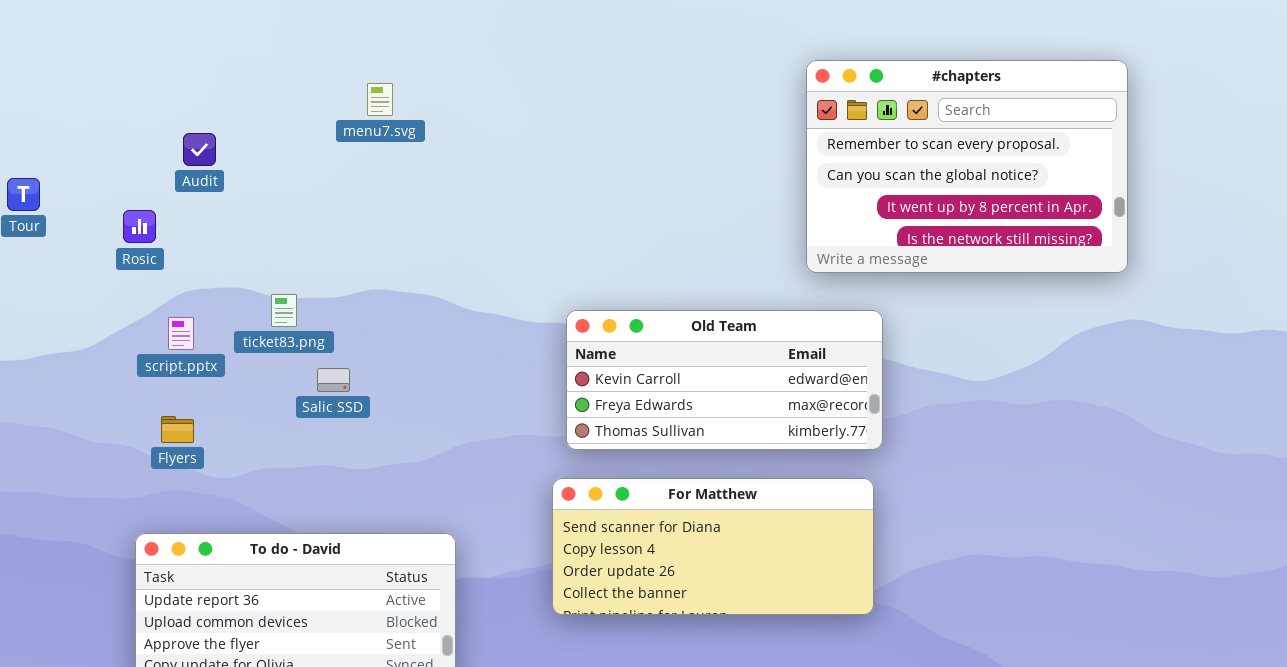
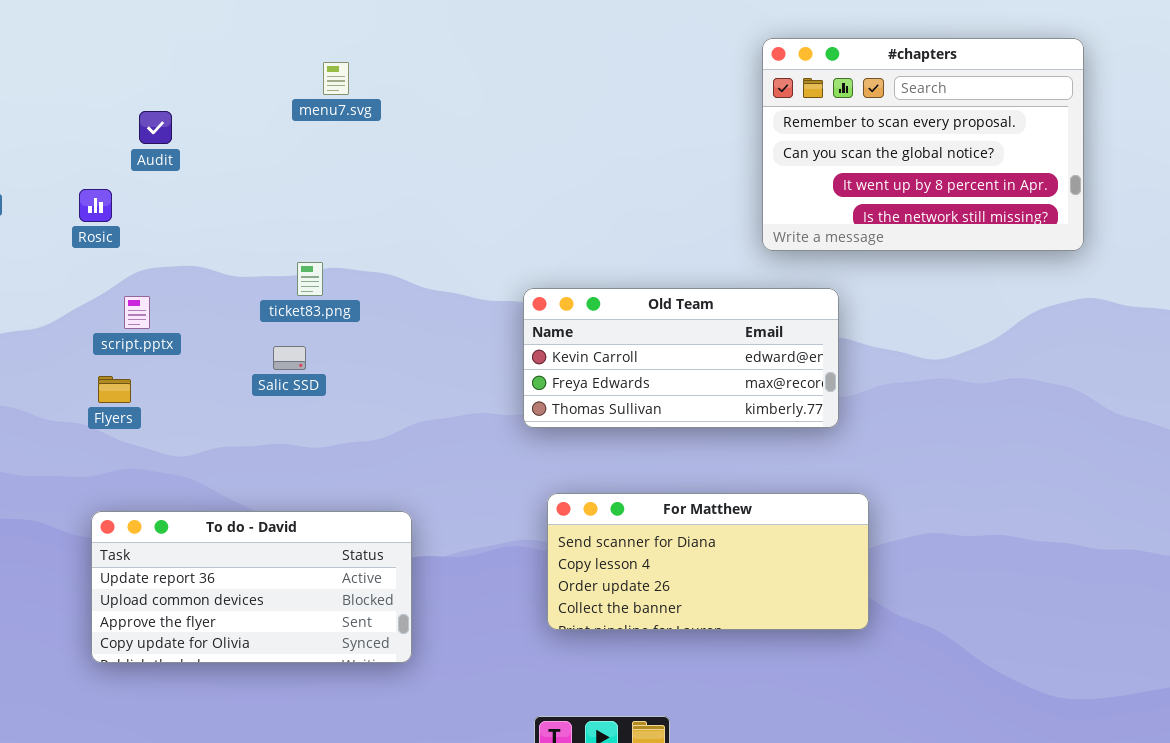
ticket83.png: [271,294,297,327] -> [297,262,323,296], moved
Flyers: [161,416,194,443] -> [98,376,131,403], moved
For Matthew: [552,478,874,615] -> [547,493,869,630], moved

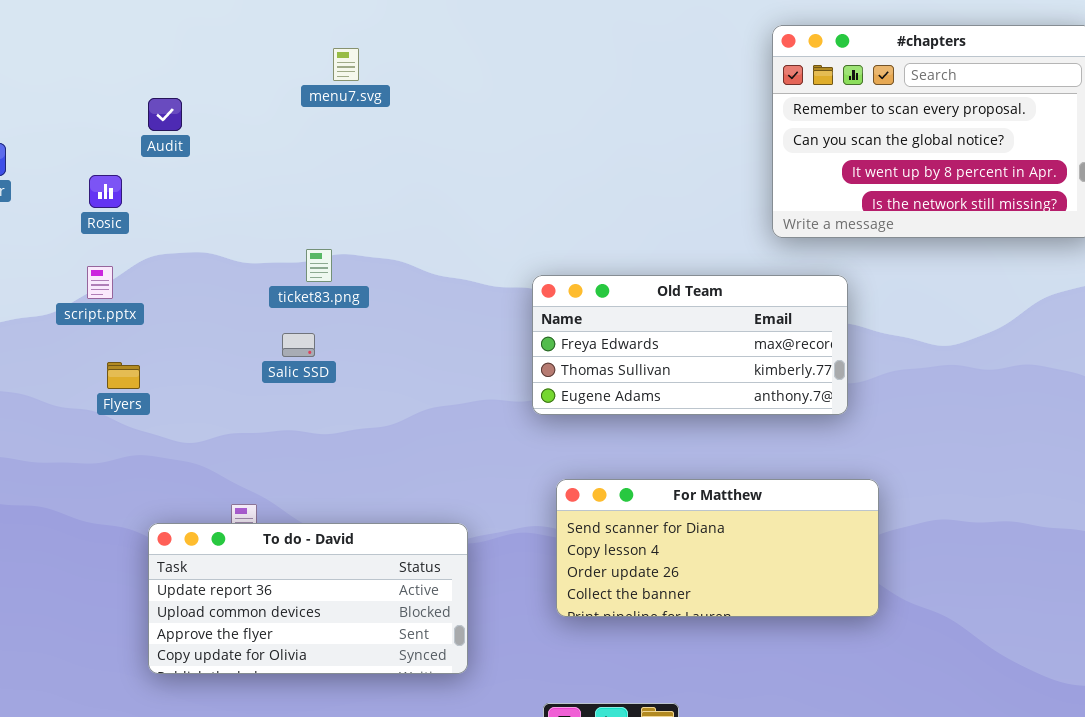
Old Team: [523,288,839,428] -> [532,275,848,415], scrolled down 1 row
script.pptx: [124,296,150,329] -> [87,266,113,299], moved
To do - David: [91,511,412,663] -> [148,523,468,674], moved

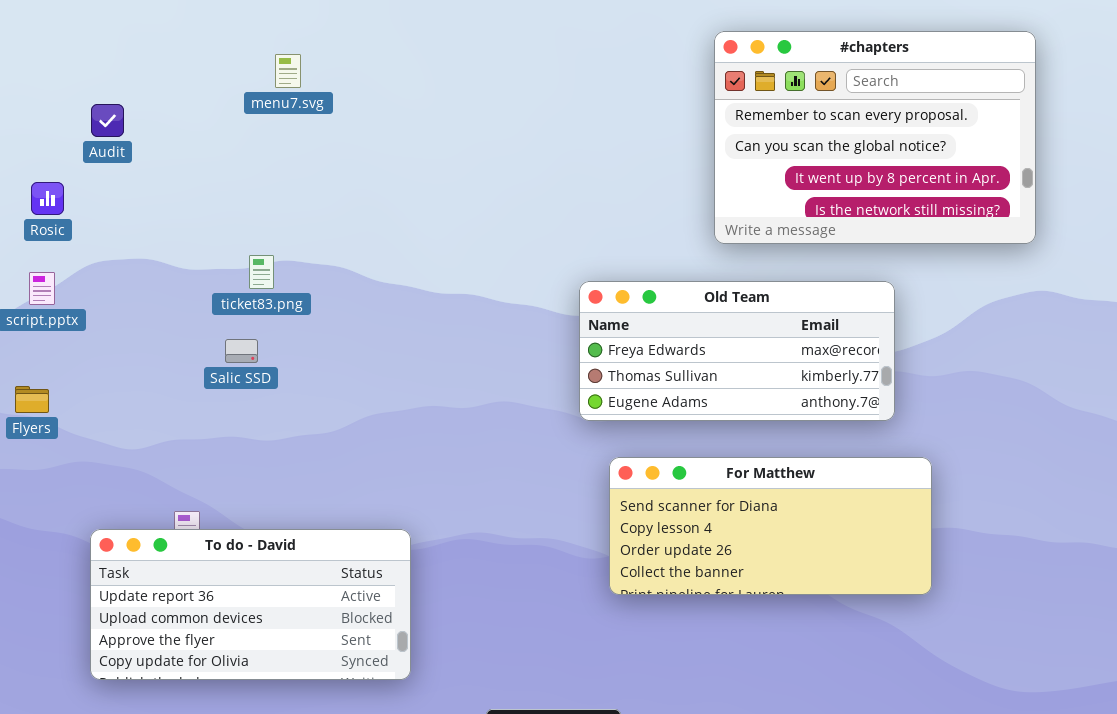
Old Team: [532,275,848,415] -> [579,281,895,421], moved
Flyers: [107,362,140,389] -> [15,386,49,413], moved
For Matthew: [556,479,879,617] -> [609,457,932,595], moved

